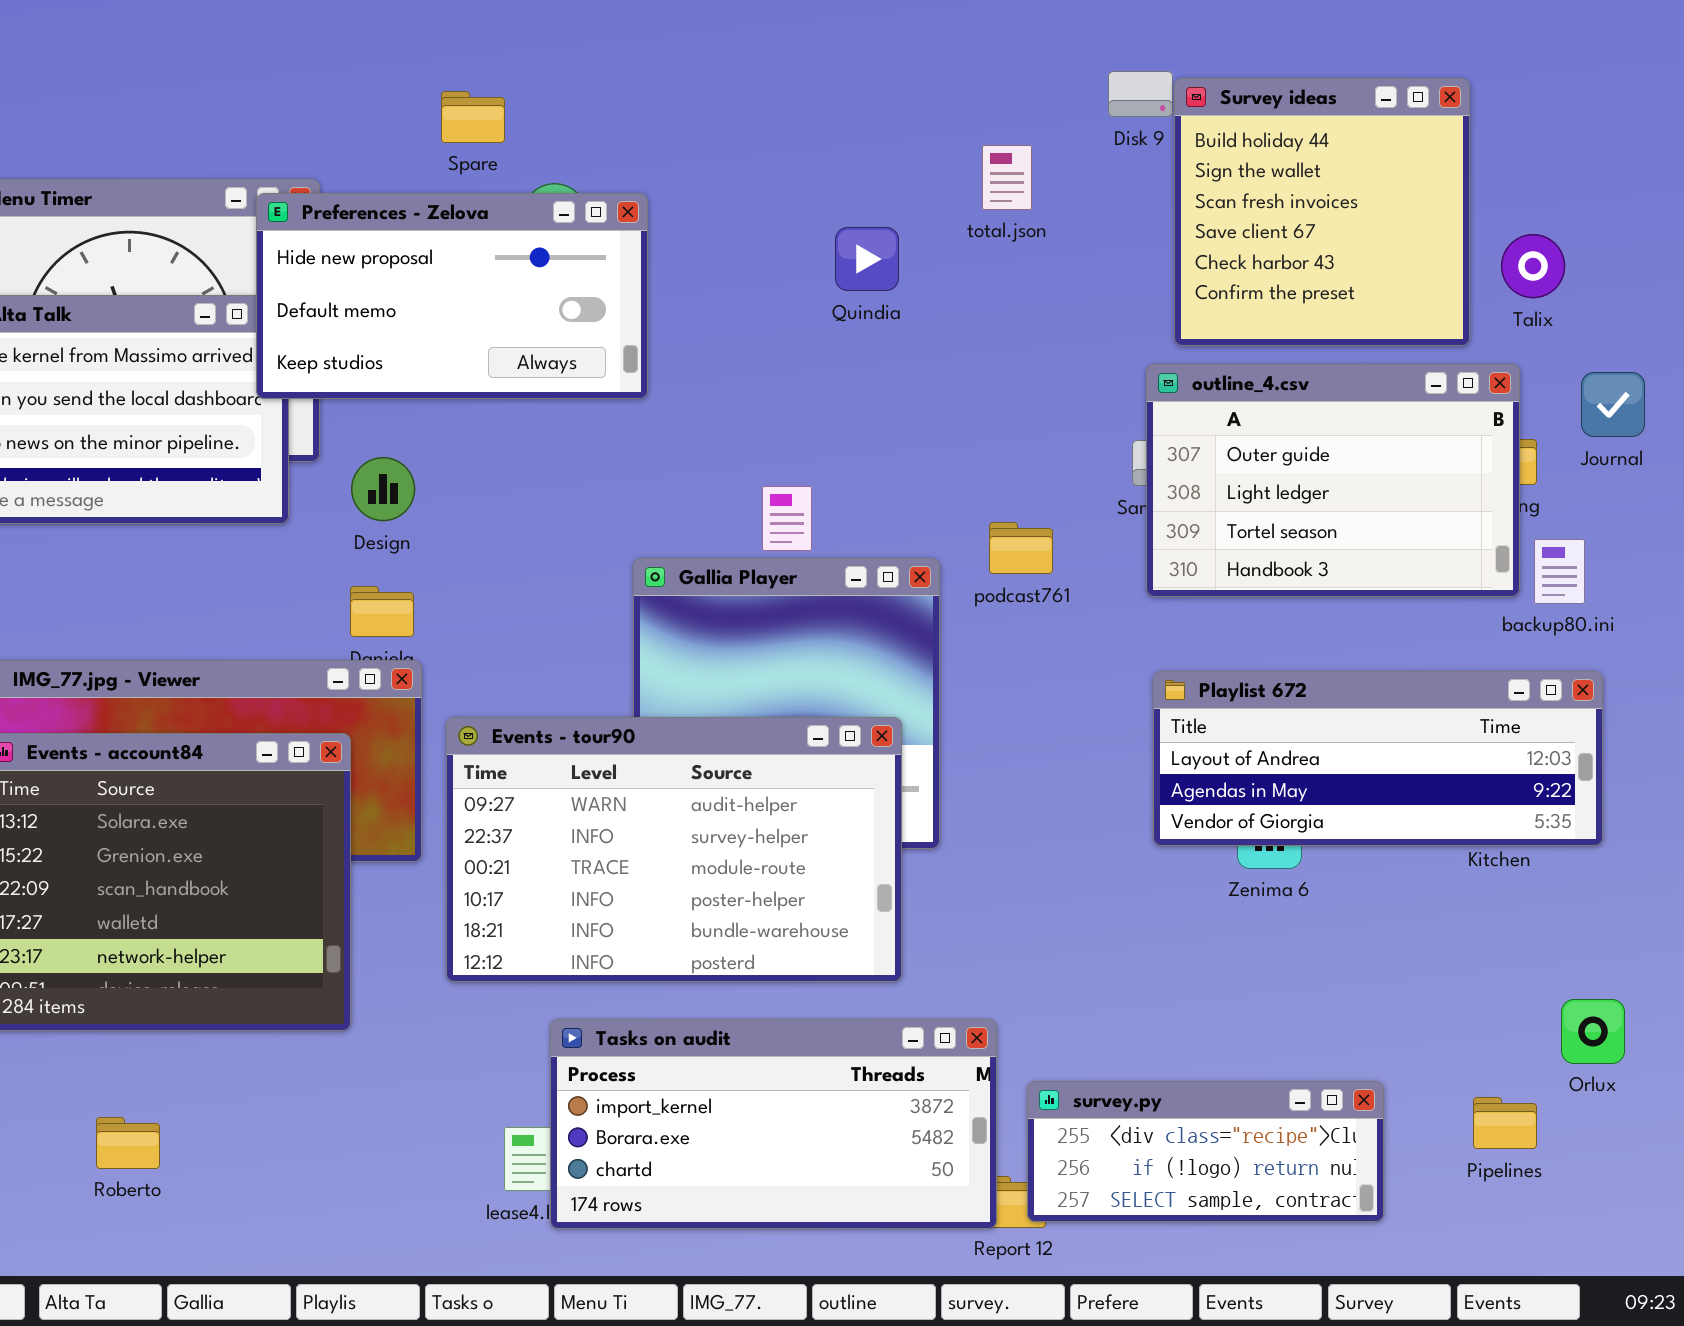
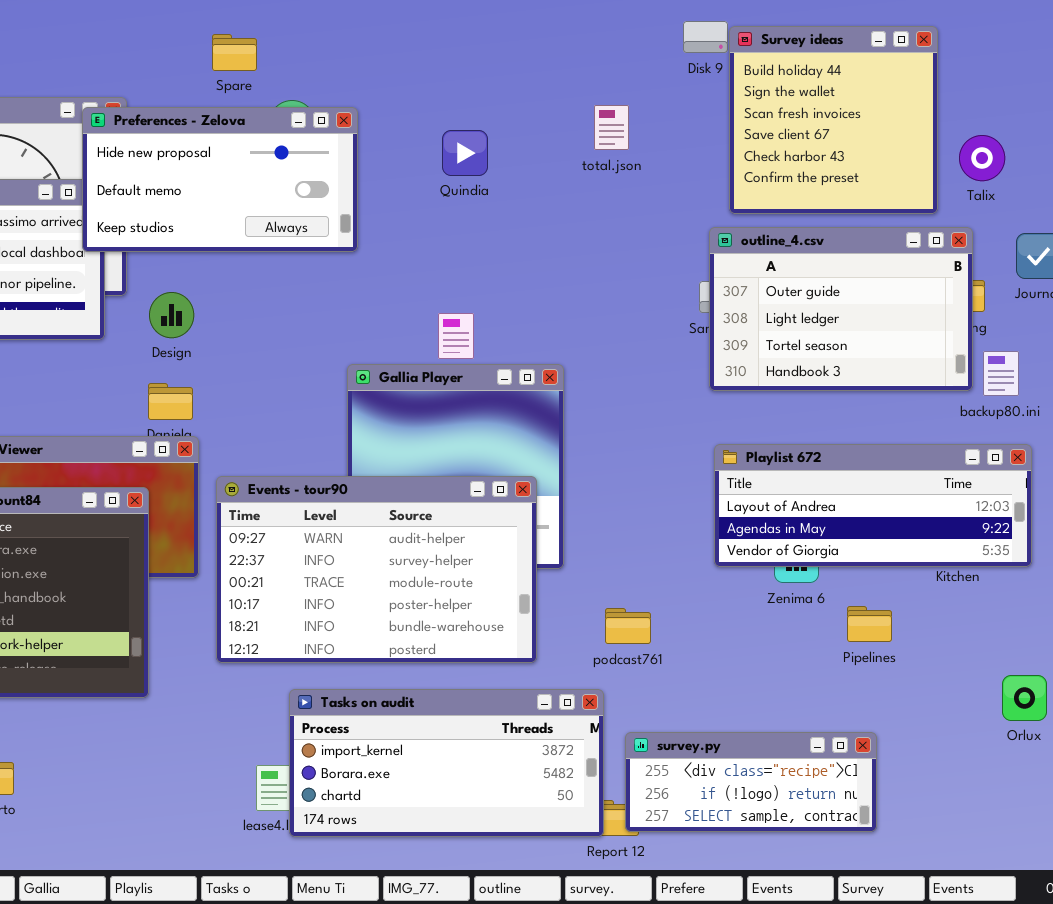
total.json: [982,145,1032,210] -> [594,105,629,150], moved
Quindia: [835,227,899,291] -> [442,130,488,176], moved
podcast761: [989,522,1053,574] -> [605,608,651,644], moved
Pipelines: [1473,1097,1537,1149] -> [847,606,892,642], moved

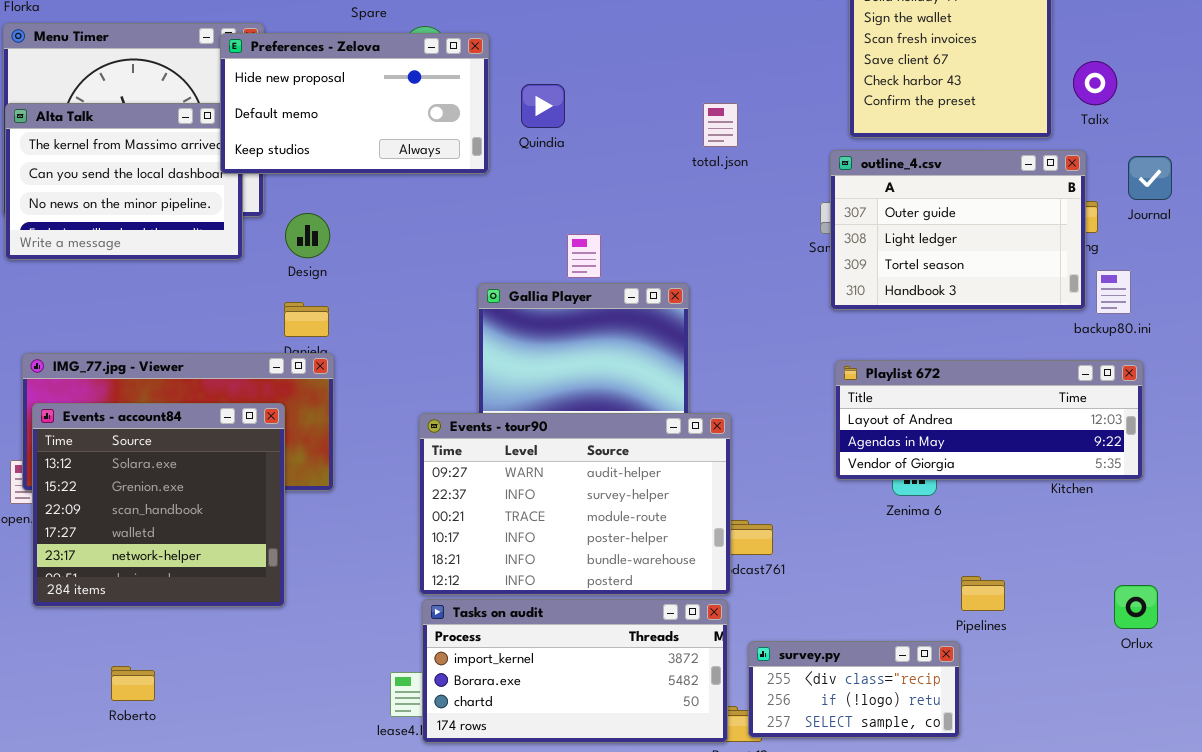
total.json: [594,105,629,150] -> [703,103,738,147], moved
Quindia: [442,130,488,176] -> [521,84,565,128], moved
Events - tour90: [216,476,537,663] -> [419,413,731,595], moved
Pipelines: [847,606,892,642] -> [961,576,1005,611], moved
survey.py: [625,732,877,832] -> [748,641,960,738], resized

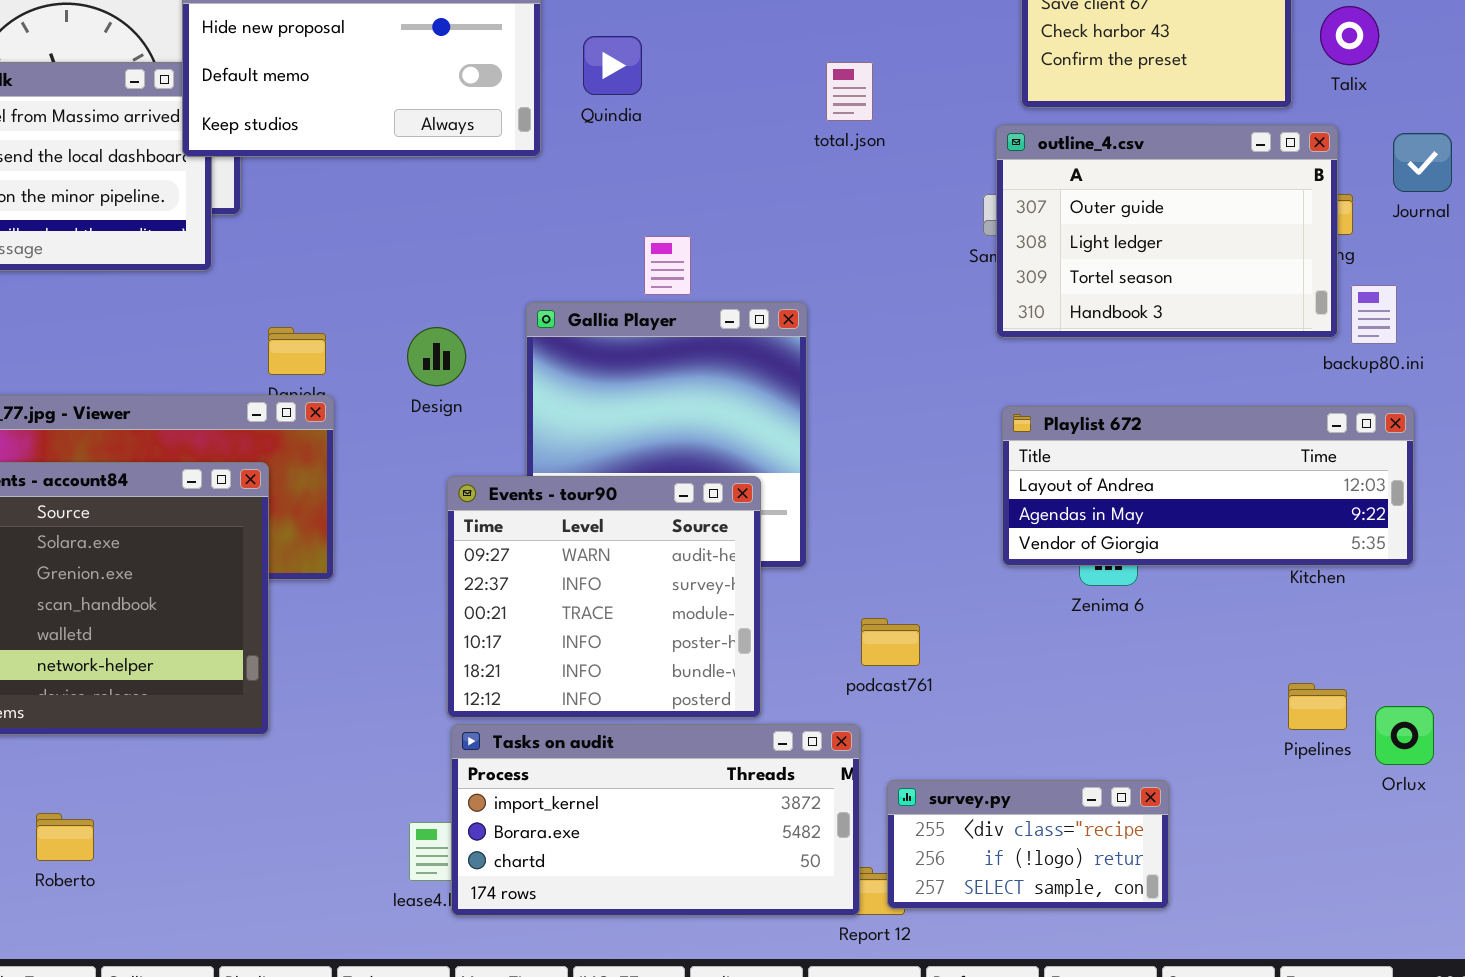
Design: [285,213,330,258] -> [407,327,466,386], moved
Events - tour90: [419,413,731,595] -> [447,476,761,718], resized
Pipelines: [961,576,1005,611] -> [1288,683,1347,730], moved

